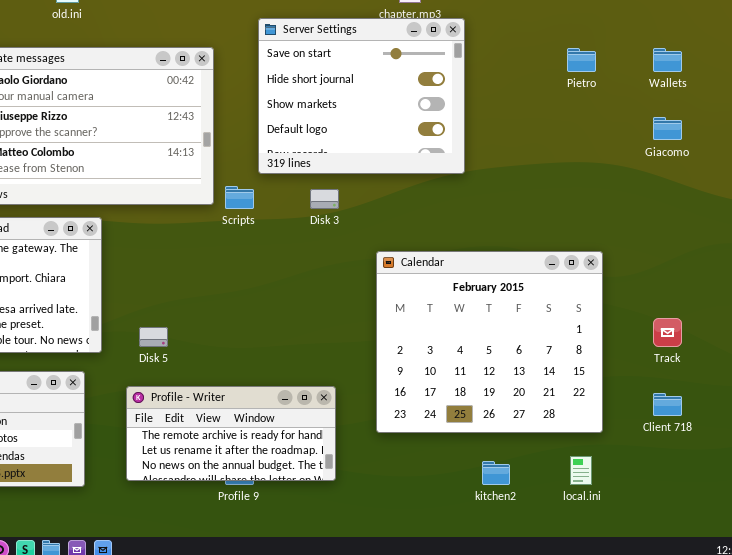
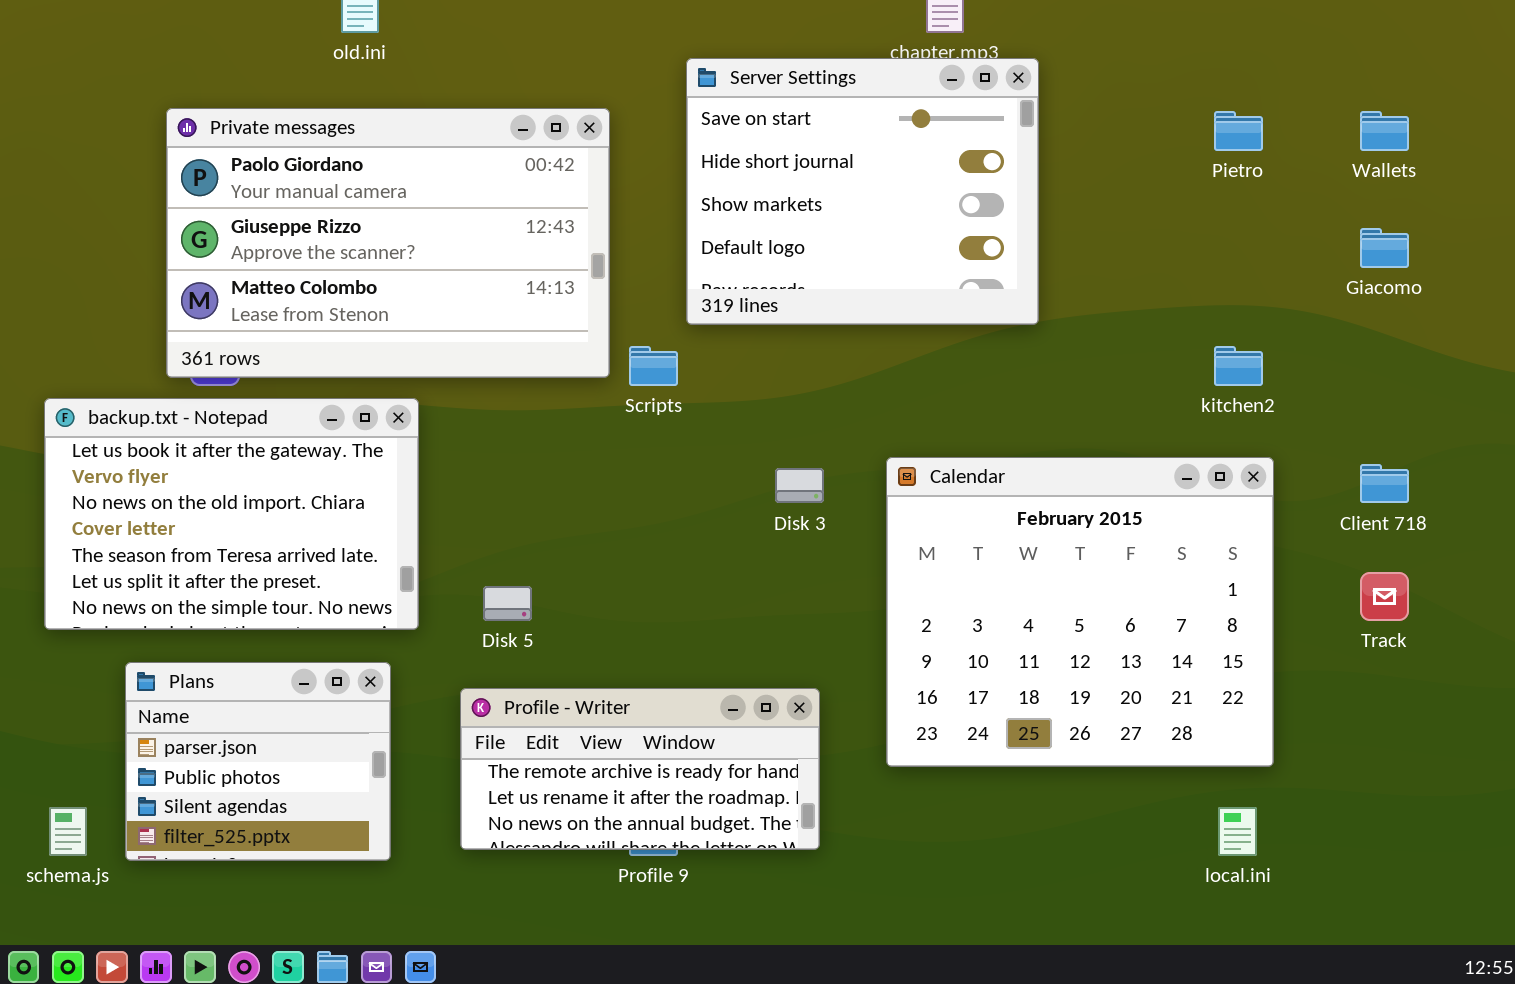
Disk 3: [310,189,339,209] -> [775,468,824,503], moved
Client 718: [653,393,682,416] -> [1360,464,1409,503], moved
kitchen2: [482,461,510,485] -> [1214,346,1263,386], moved

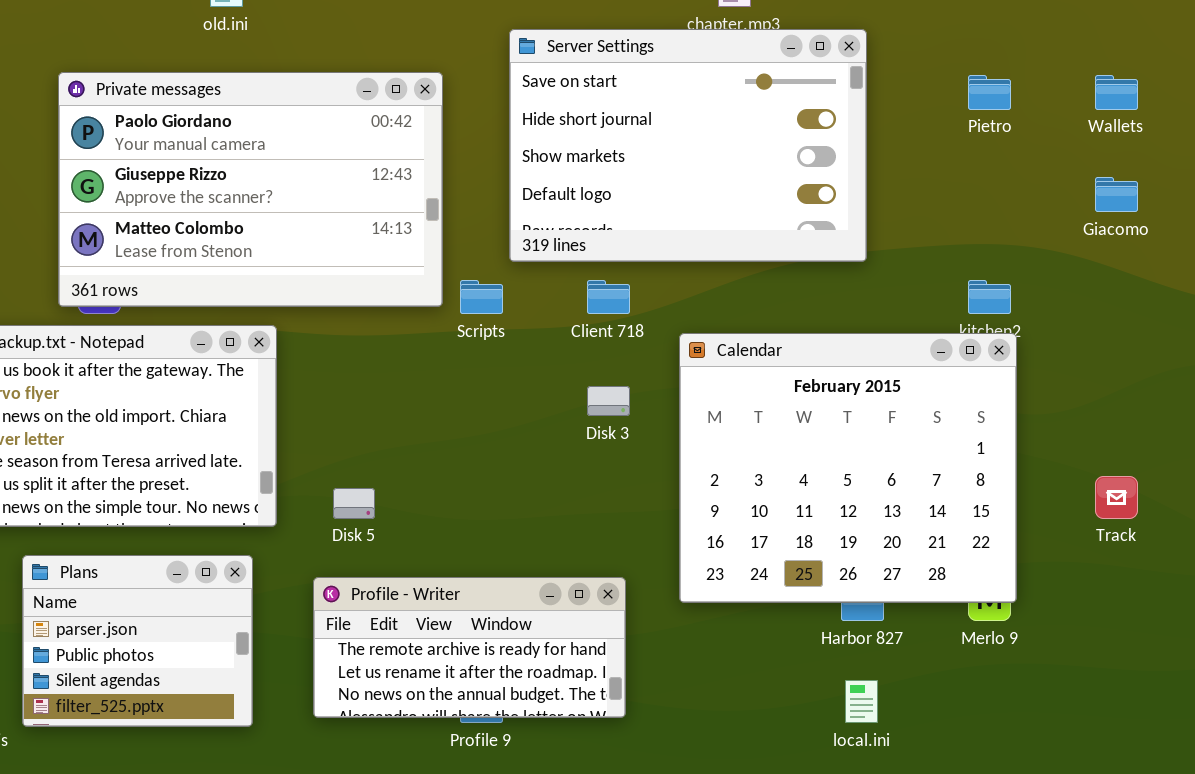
Server Settings: [686,58,1039,325] -> [509,29,867,262], resized
Calendar: [886,457,1274,767] -> [679,333,1017,603], moved
Client 718: [1360,464,1409,503] -> [587,280,630,314], moved
local.ini: [1218,807,1257,856] -> [845,680,878,723], moved

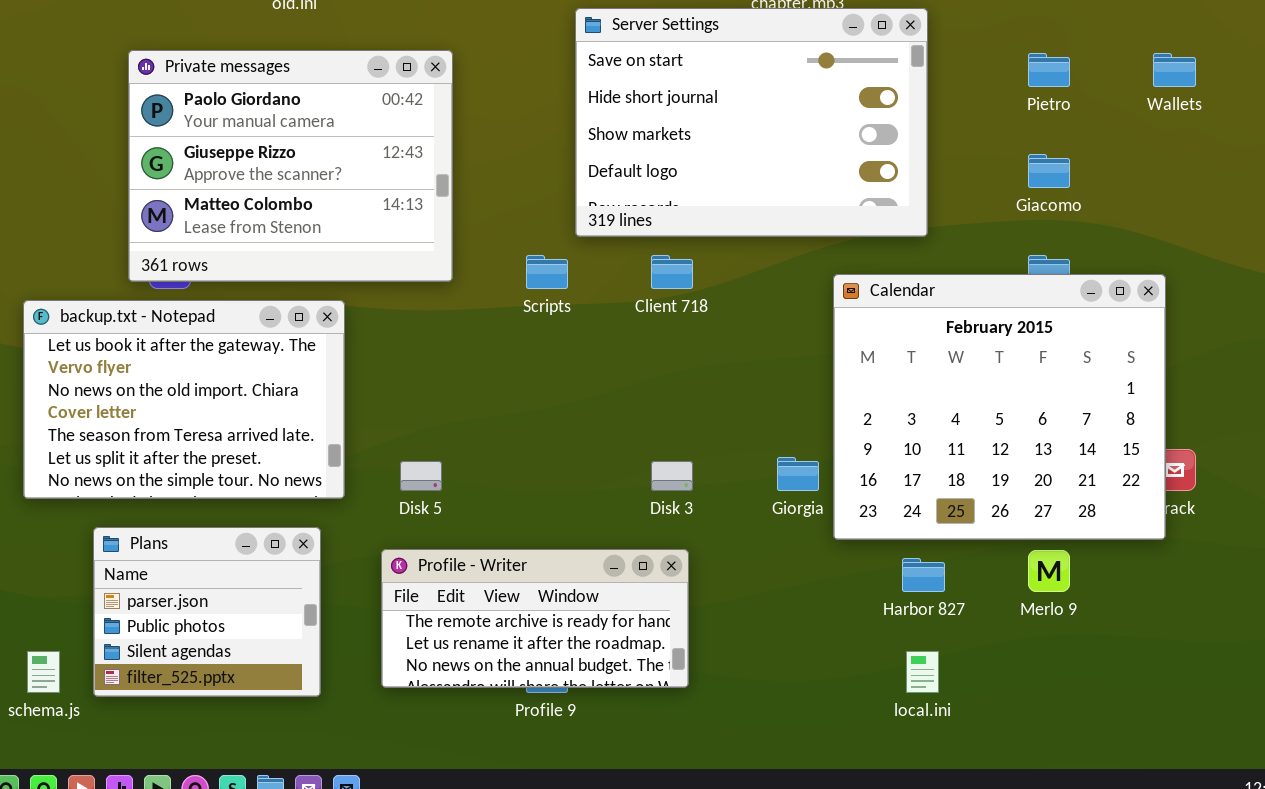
Private messages: [58,72,443,307] -> [128,50,453,282], resized
Giacomo: [1095,177,1138,212] -> [1028,154,1070,188], moved
Calendar: [679,333,1017,603] -> [833,274,1166,540], moved
Disk 3: [587,386,630,416] -> [651,461,693,491], moved

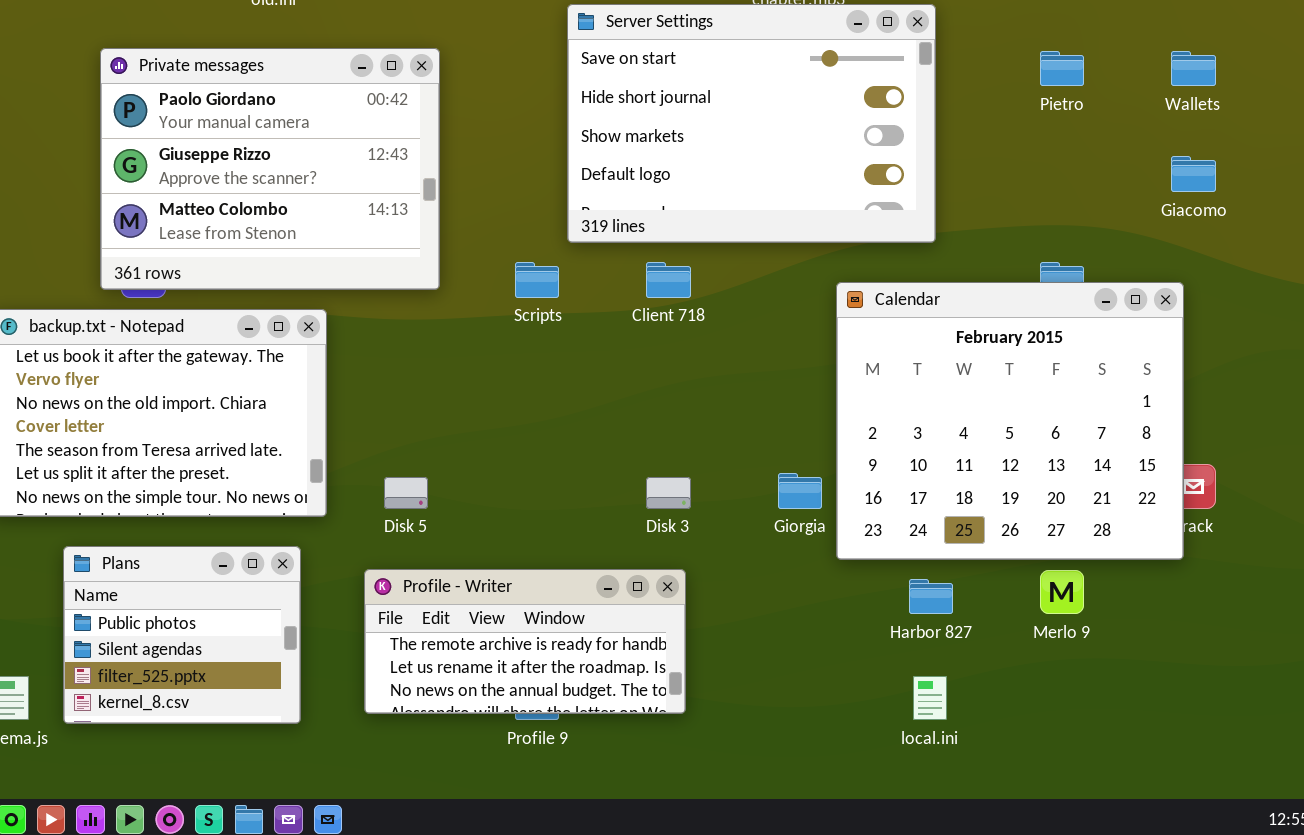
Giacomo: [1028,154,1070,188] -> [1171,156,1216,192], moved
Plans: [93,527,321,697] -> [63,546,301,724], scrolled down 1 row

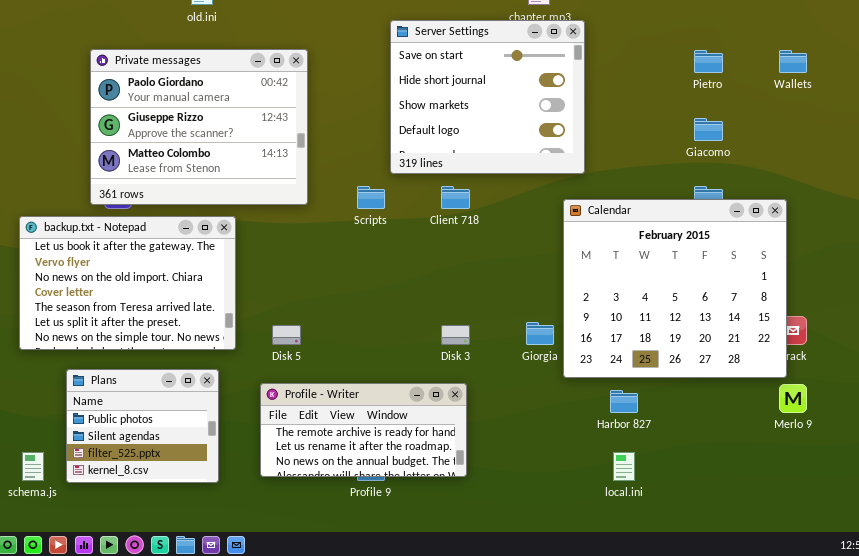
Server Settings: [567,4,936,243] -> [390,20,585,174], resized
Giacomo: [1171,156,1216,192] -> [694,118,723,141], moved
Merlo 9: [1040,570,1084,614] -> [779,384,807,413], moved

